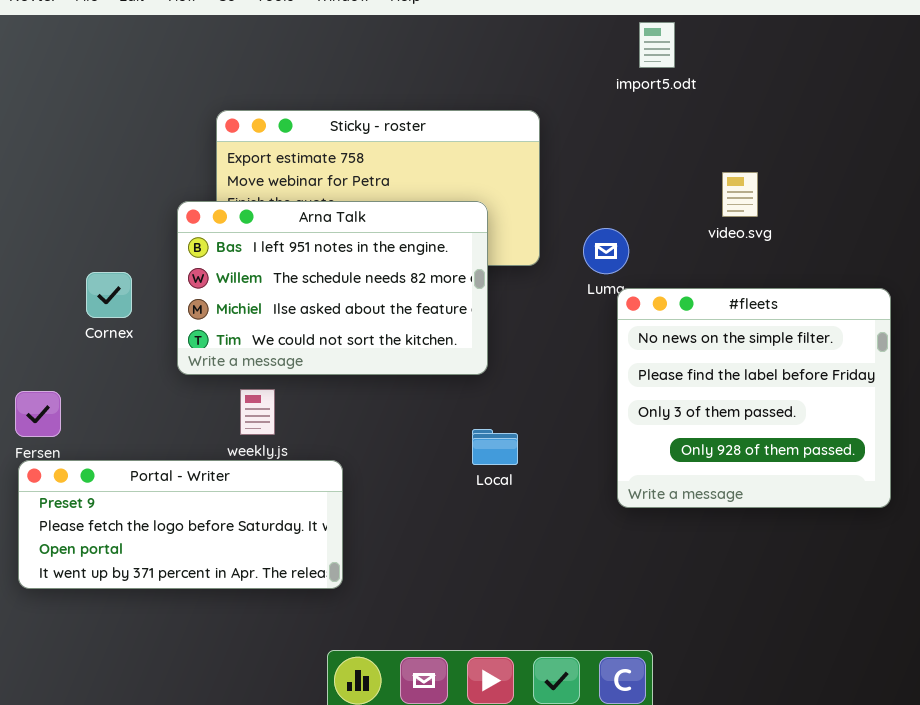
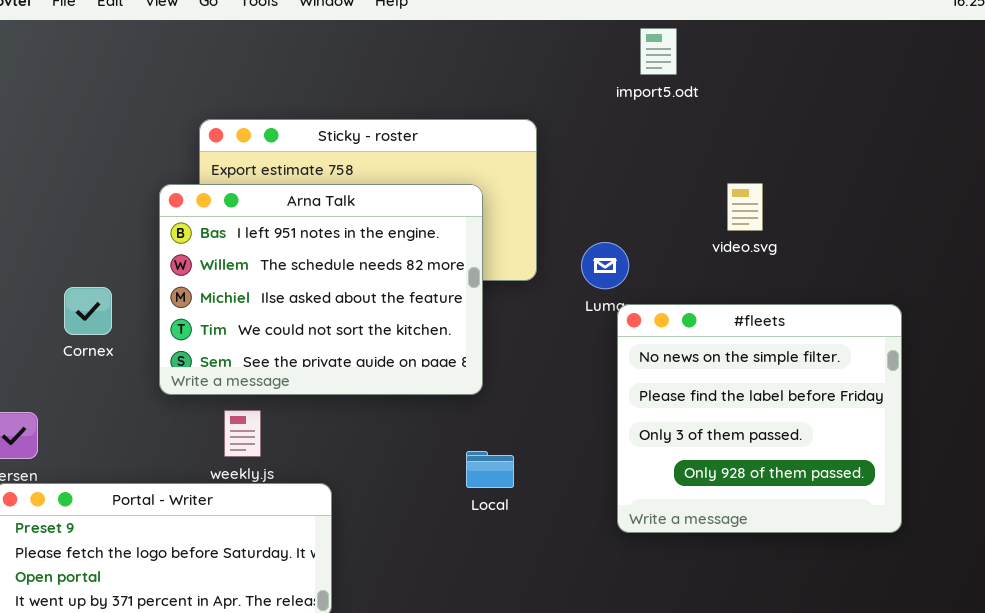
Arna Talk: [177,201,488,375] -> [159,184,483,395], resized

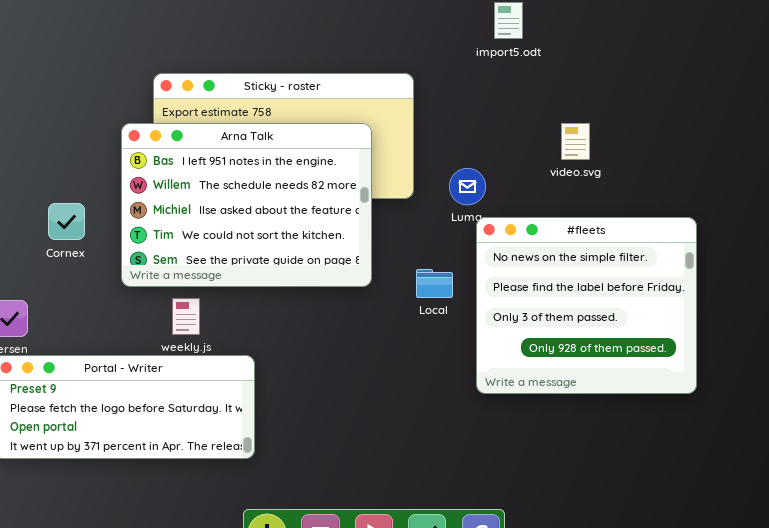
Local: [466,451,514,488] -> [416,269,453,298], moved

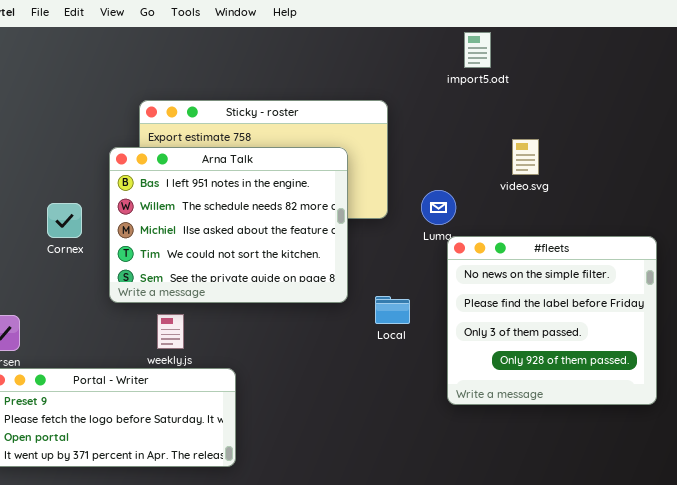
video.svg: [561,123,590,160] -> [512,139,539,175], moved
Cornex: [48,203,85,240] -> [47,203,82,238], moved
Local: [416,269,453,298] -> [375,296,410,324], moved

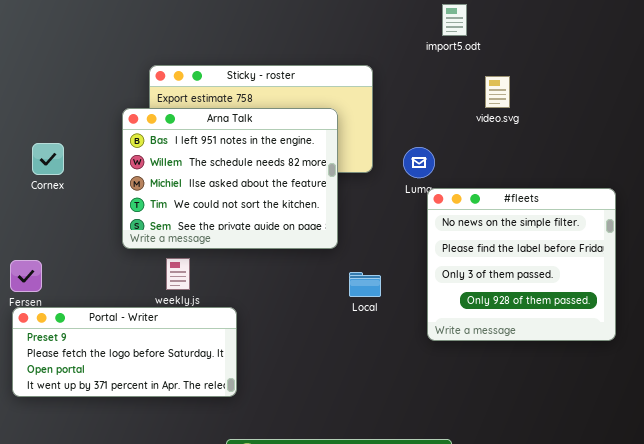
video.svg: [512,139,539,175] -> [485,76,510,108], moved
Cornex: [47,203,82,238] -> [32,143,64,175], moved
Local: [375,296,410,324] -> [349,272,381,297], moved

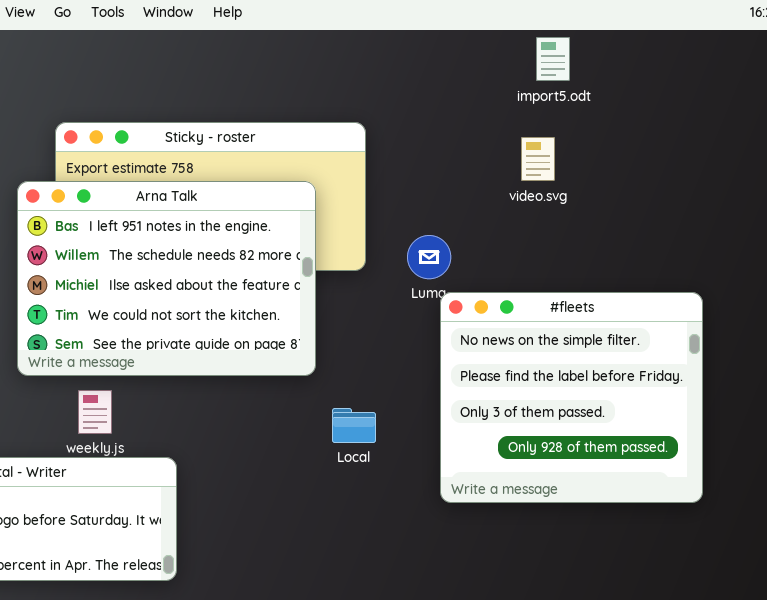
import5.odt: [442,4,467,36] -> [536,37,570,81], moved

